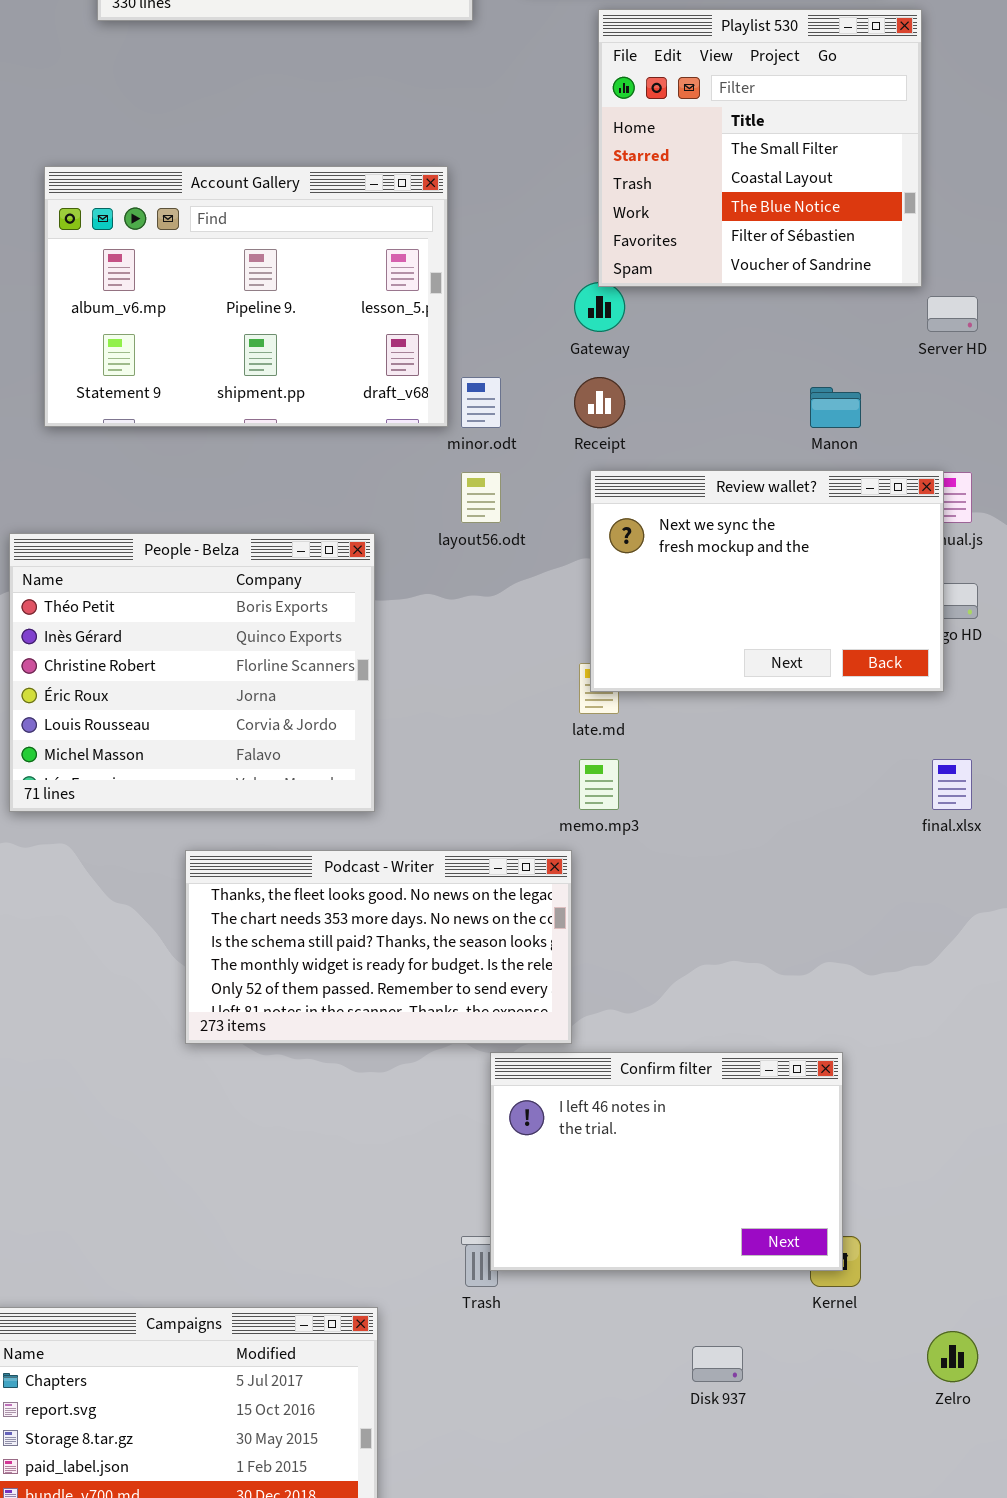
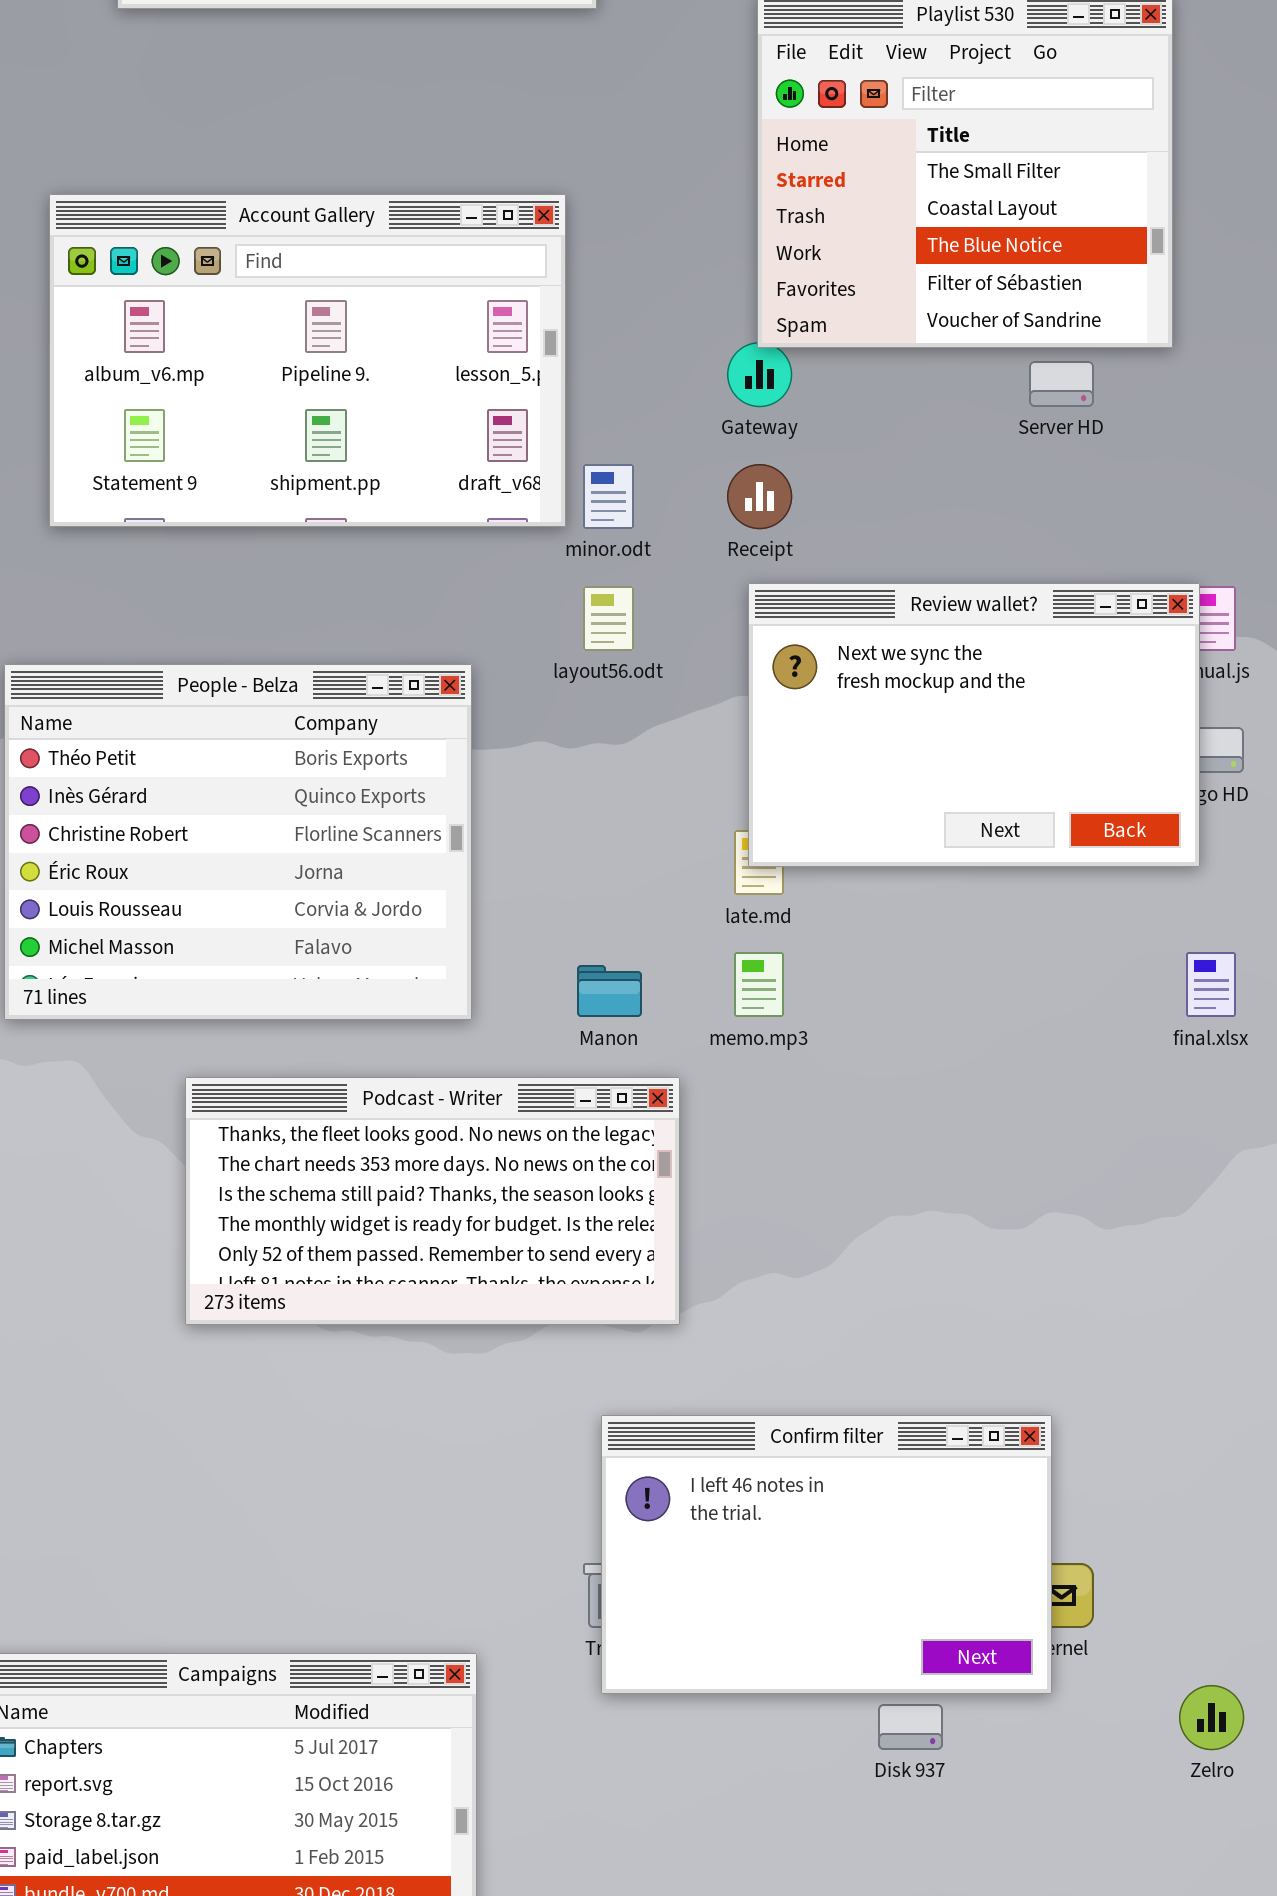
Server HD: [927,296,978,332] -> [1029,361,1094,407], moved
Manon: [810,387,861,428] -> [577,965,642,1017], moved
Podcast - Writer: [185,850,572,1044] -> [185,1077,680,1325], moved
Confirm filter: [490,1052,843,1271] -> [601,1415,1052,1694], moved

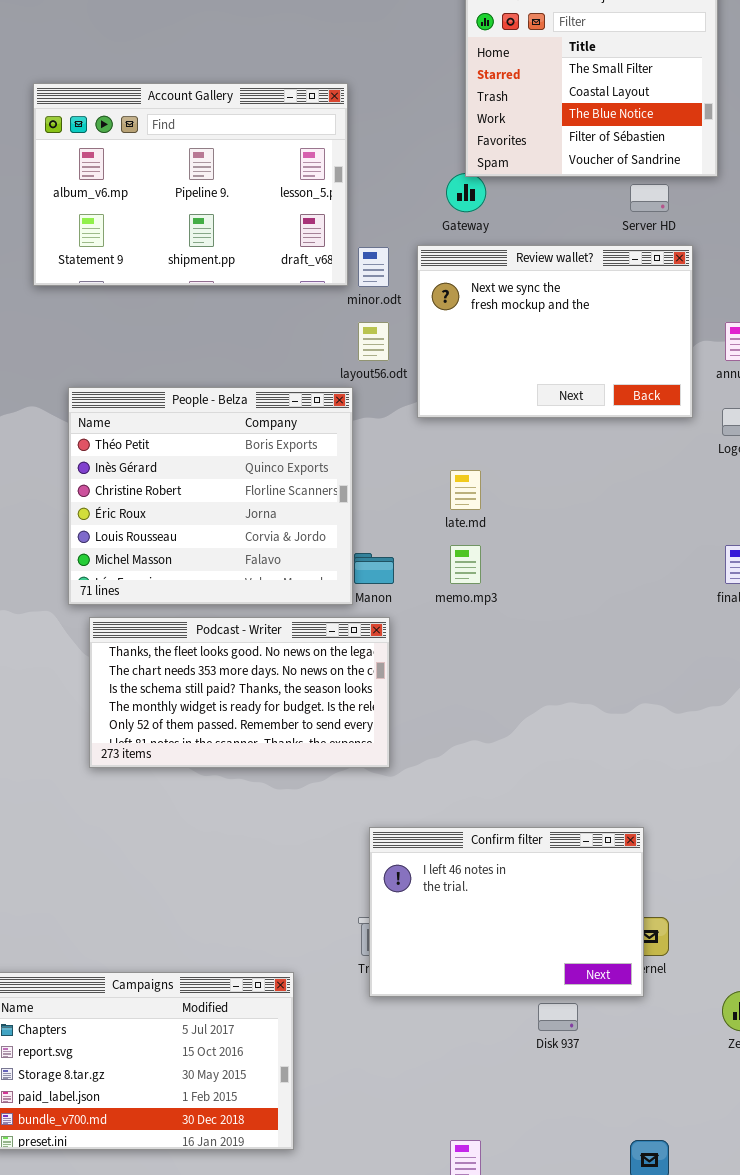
Review wallet?: [748,583,1200,867] -> [417,245,693,418], moved
People - Belza: [4,664,472,1020] -> [68,387,353,605], moved
Podcast - Writer: [185,1077,680,1325] -> [89,617,390,768], moved

